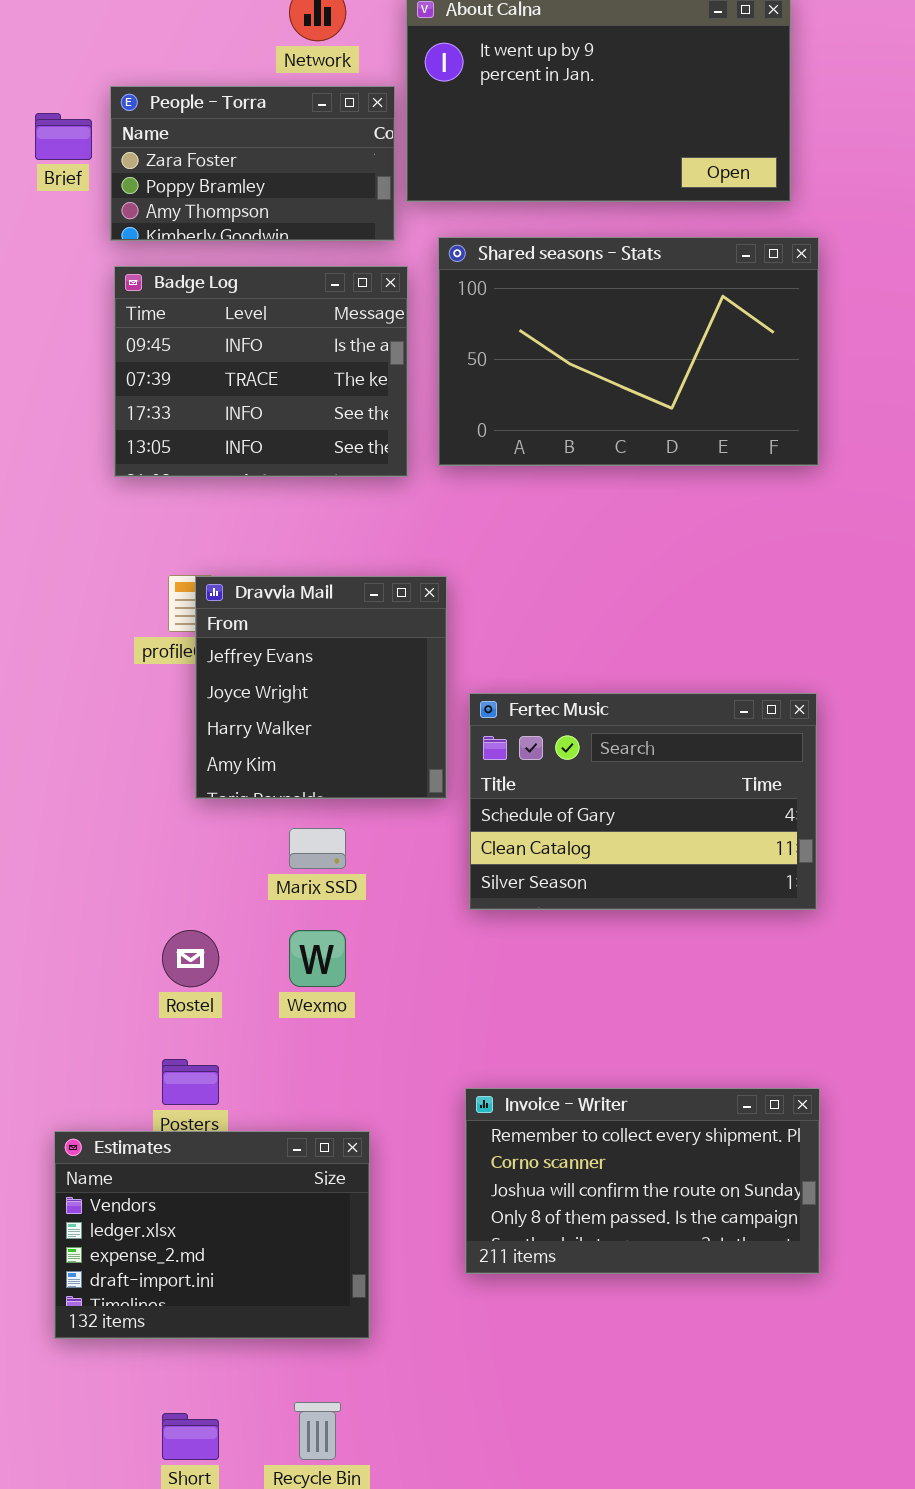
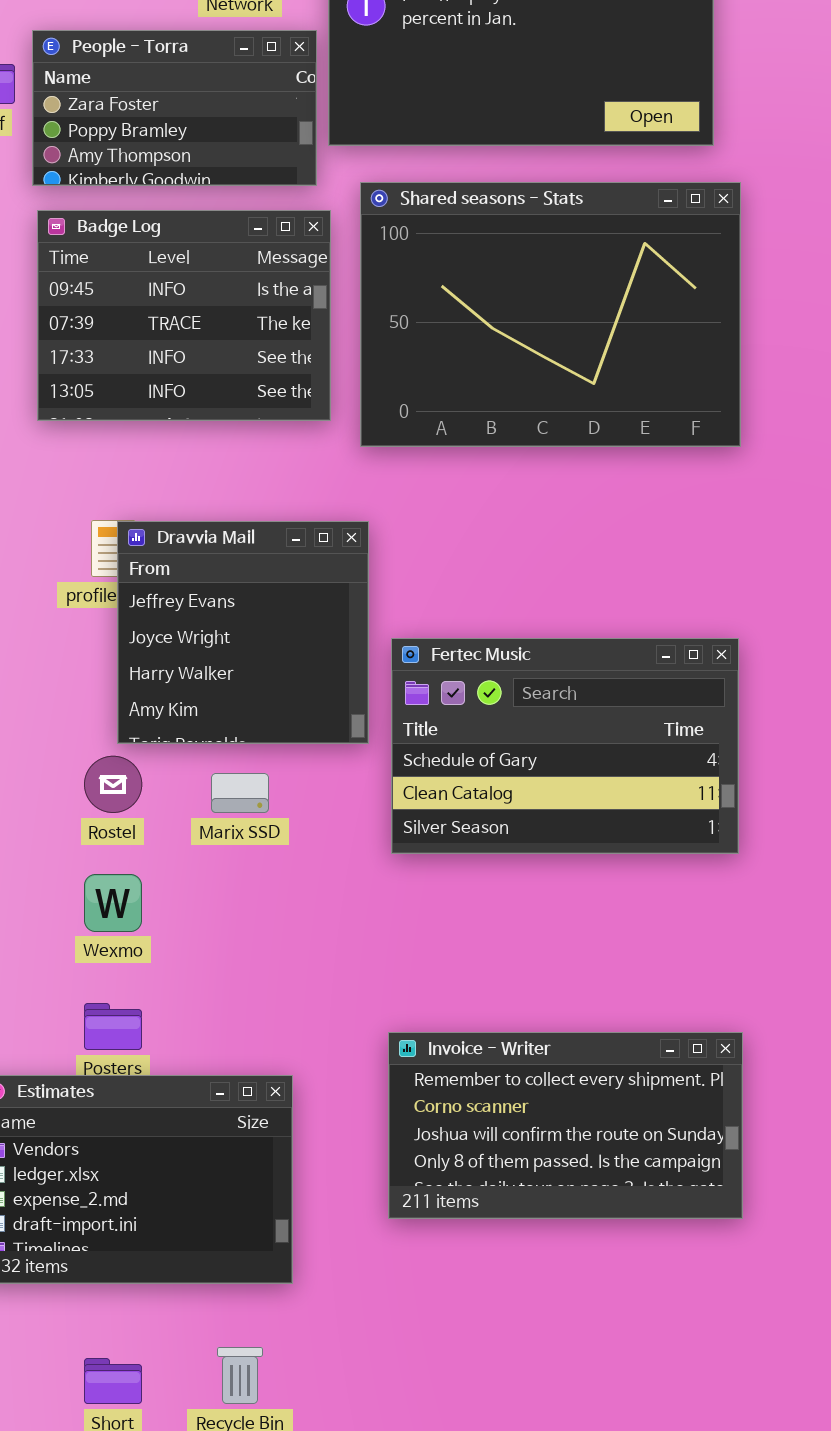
Shared seasons - Stats: [438,237,819,466] -> [360,182,741,447], resized
Rostel: [162,930,219,987] -> [84,756,142,813], moved
Wexmo: [289,930,346,987] -> [84,874,142,932], moved

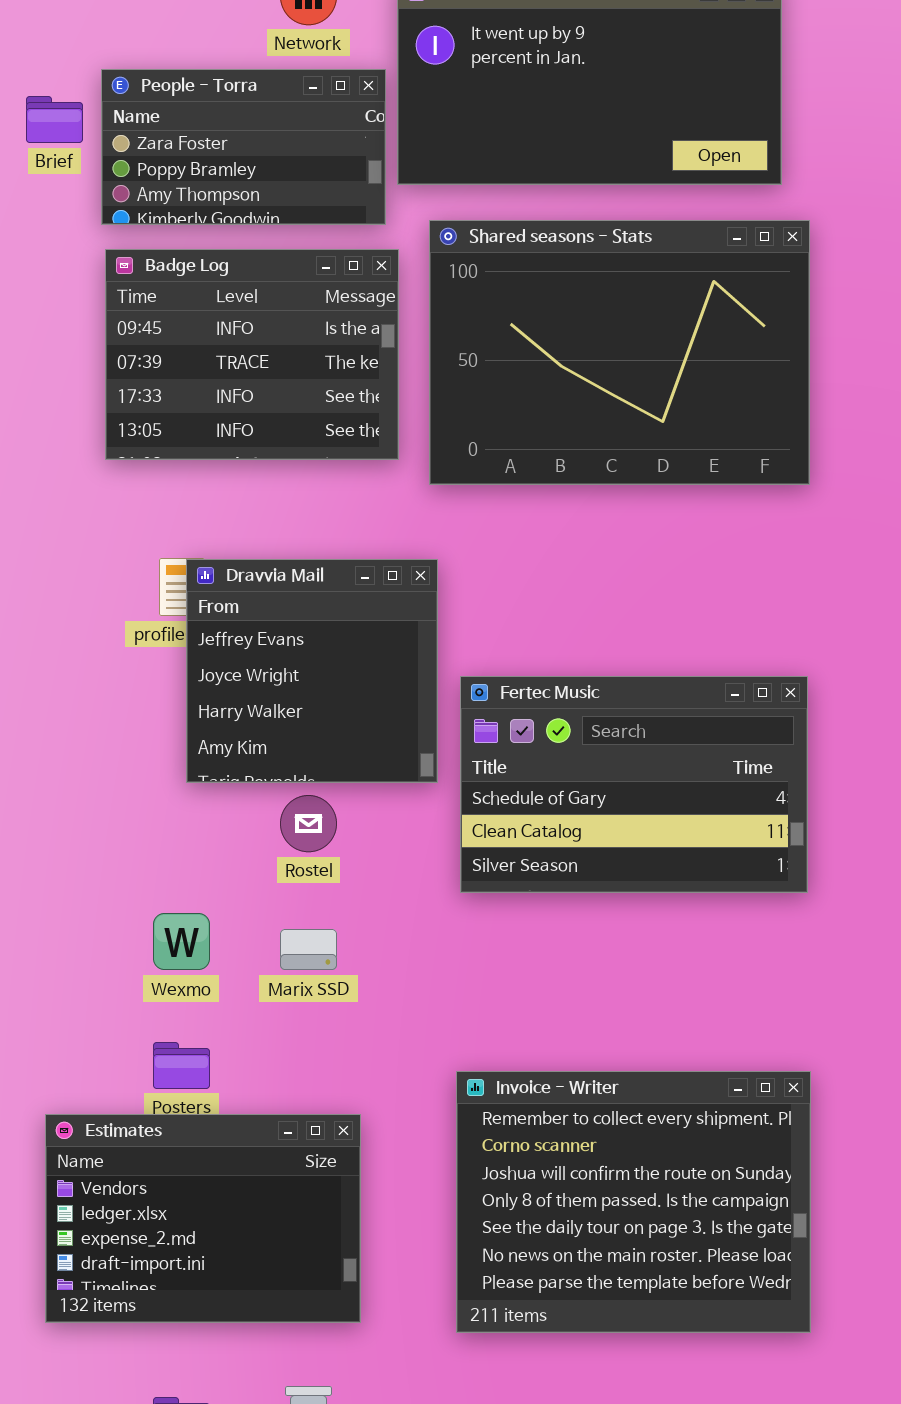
Rostel: [84,756,142,813] -> [280,795,337,852], moved
Marix SSD: [211,773,269,813] -> [280,929,337,970], moved
Invoice - Writer: [388,1032,743,1219] -> [456,1071,811,1333], resized

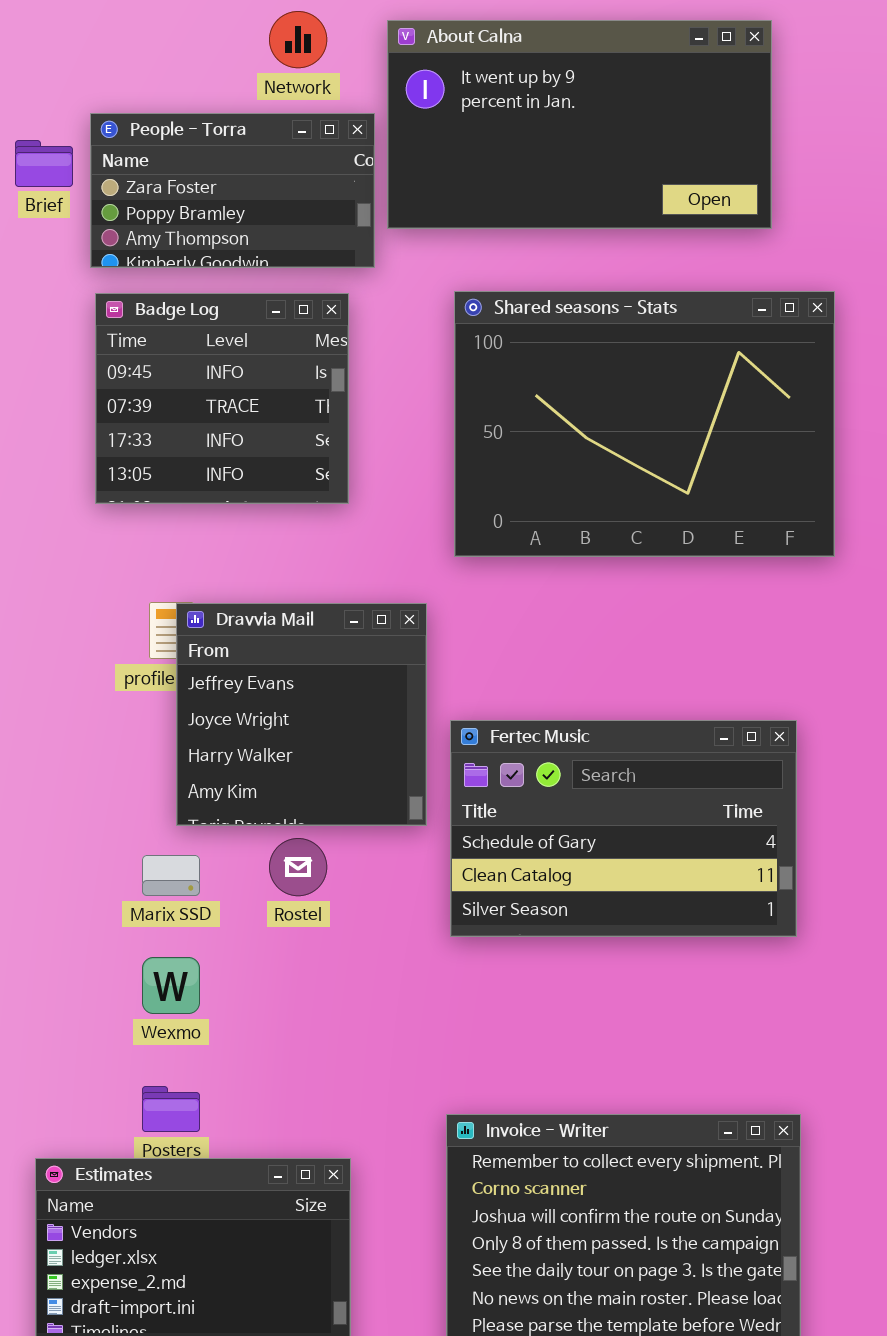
Shared seasons - Stats: [429,220,810,485] -> [454,291,835,557], moved
Badge Log: [105,249,399,460] -> [95,293,349,504], resized
Marix SSD: [280,929,337,970] -> [142,855,200,896], moved

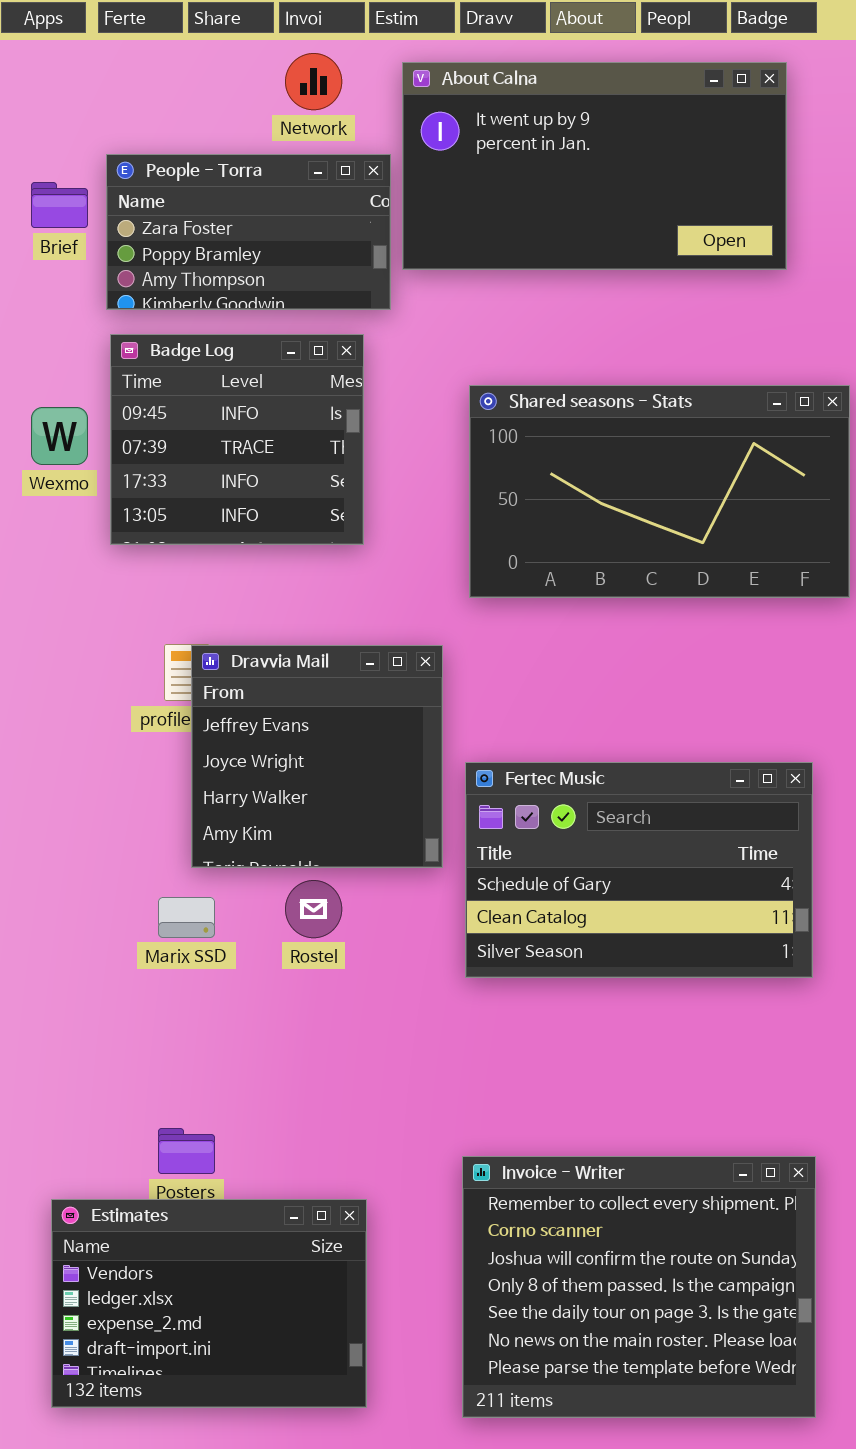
Shared seasons - Stats: [454,291,835,557] -> [469,385,850,598], resized
Wexmo: [142,957,200,1014] -> [31,407,88,465], moved

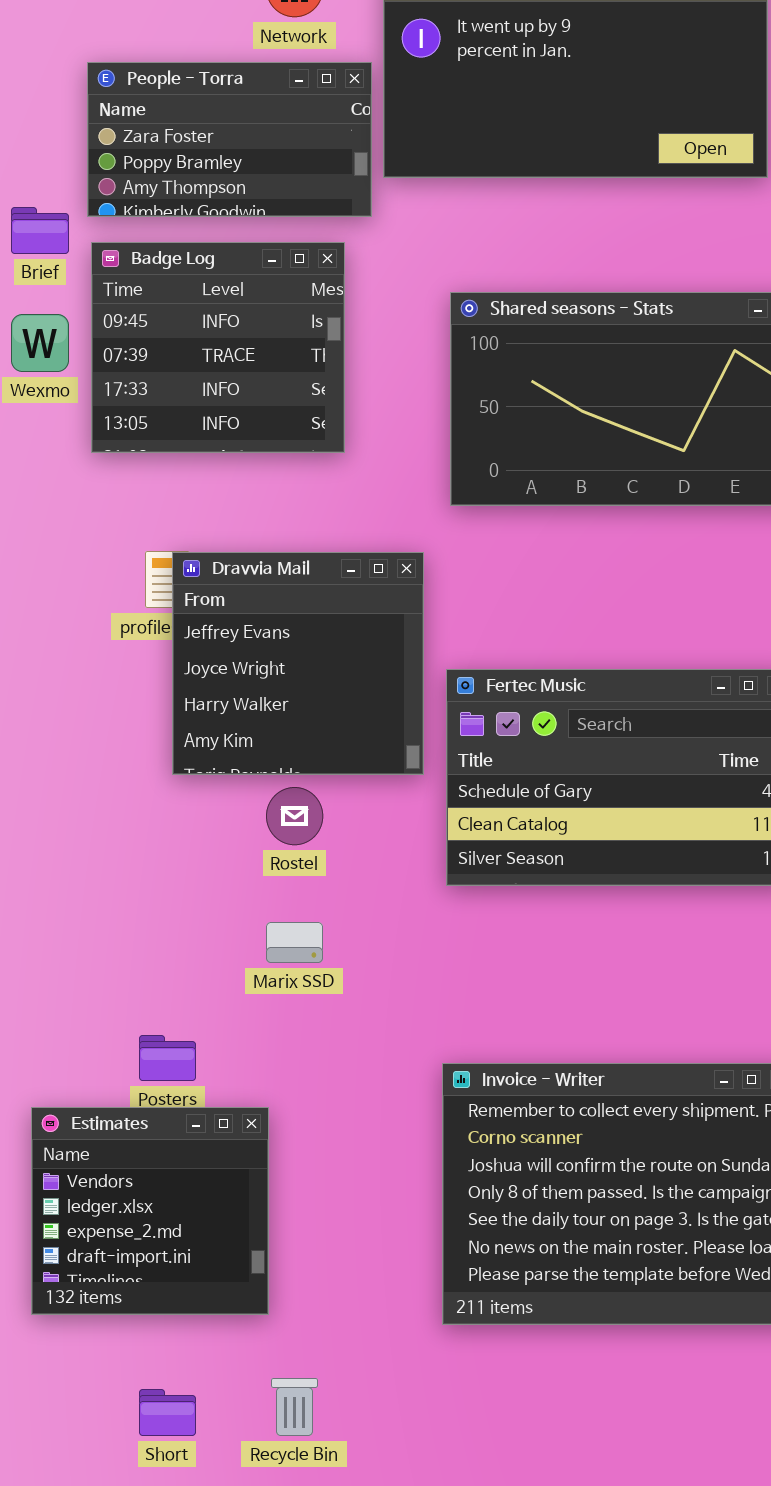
Brief: [31,182,88,228] -> [11,207,69,254], moved
Marix SSD: [158,897,215,938] -> [266,922,323,963], moved
Estimates: [51,1199,367,1408] -> [31,1107,269,1315], resized

